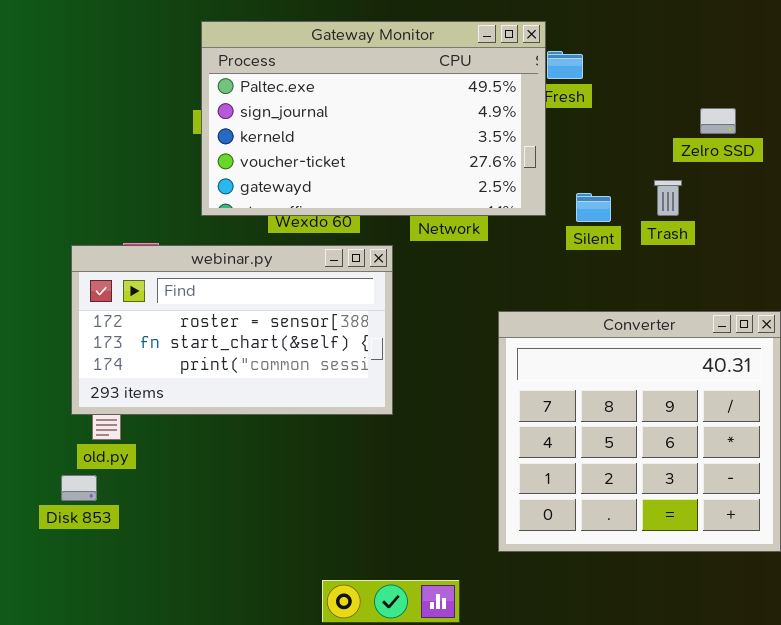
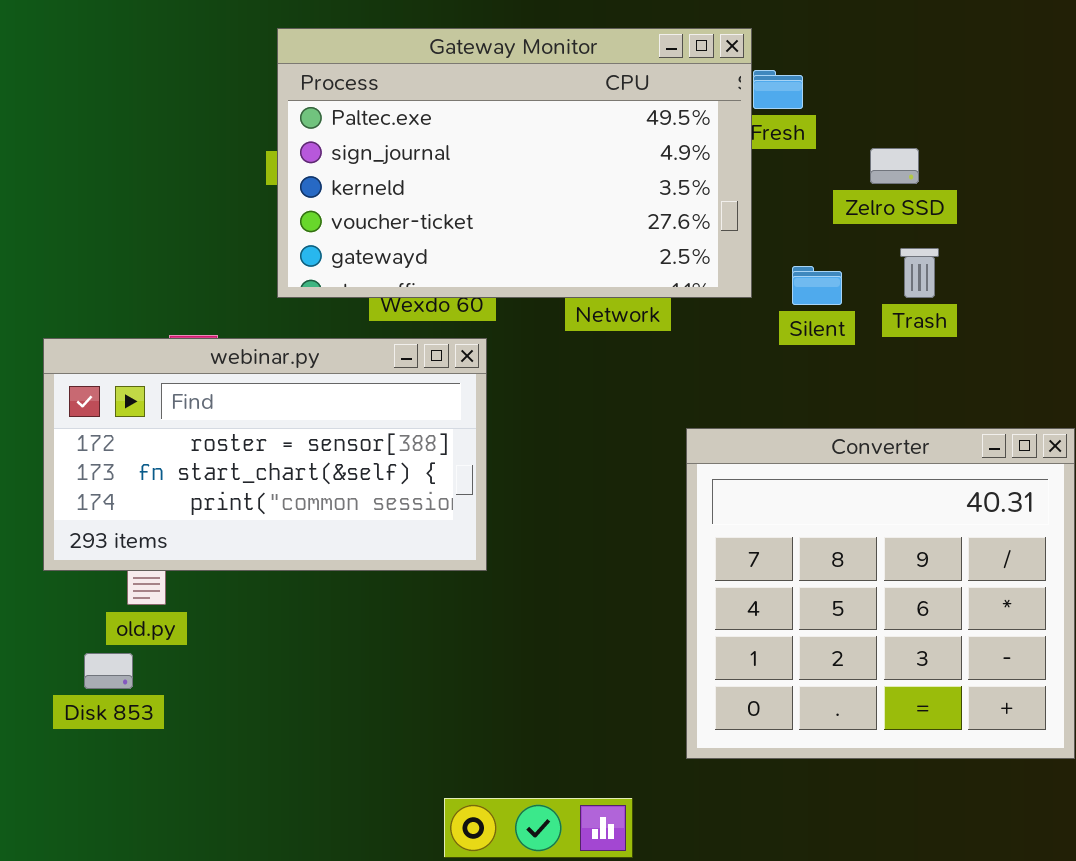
Zelro SSD: [700,108,736,134] -> [870,148,919,184], moved
webinar.py: [71,245,393,415] -> [43,338,487,571], moved

